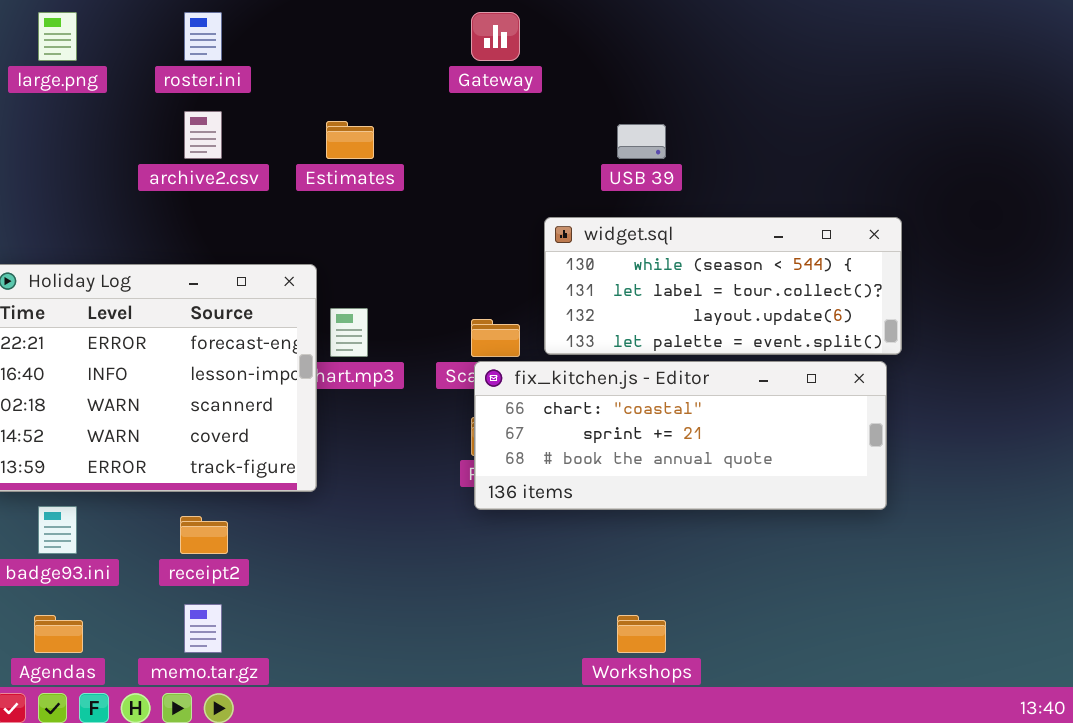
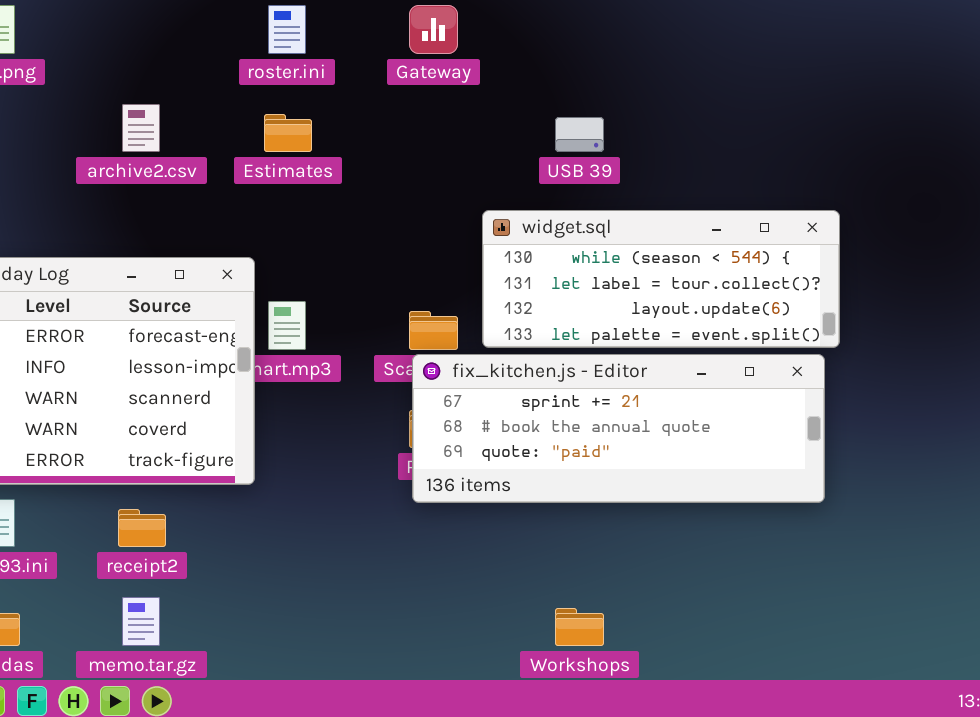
roster.ini: [184,12,222,61] -> [268,5,306,54], moved
fix_kitchen.js - Editor: [474,361,887,510] -> [412,354,825,503], scrolled down 1 row

